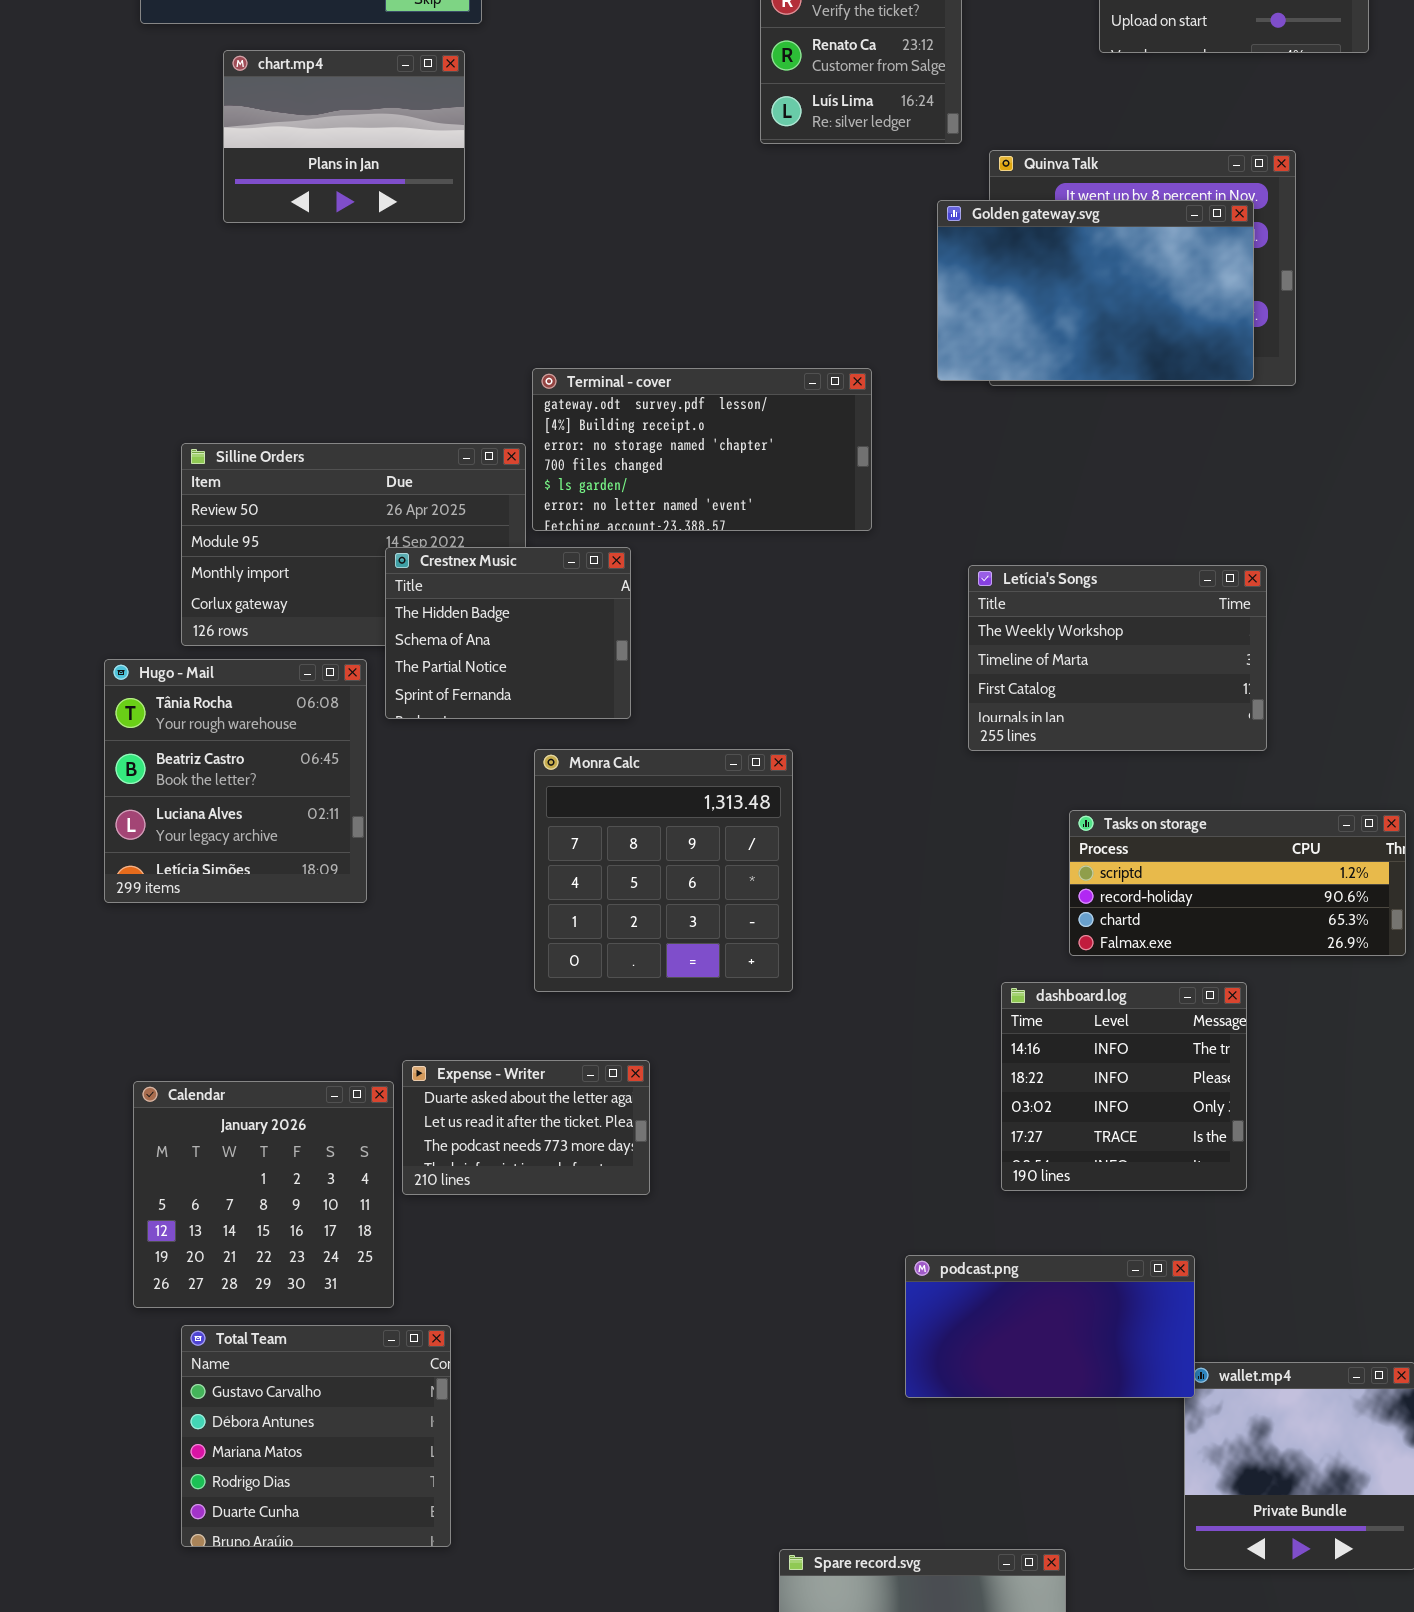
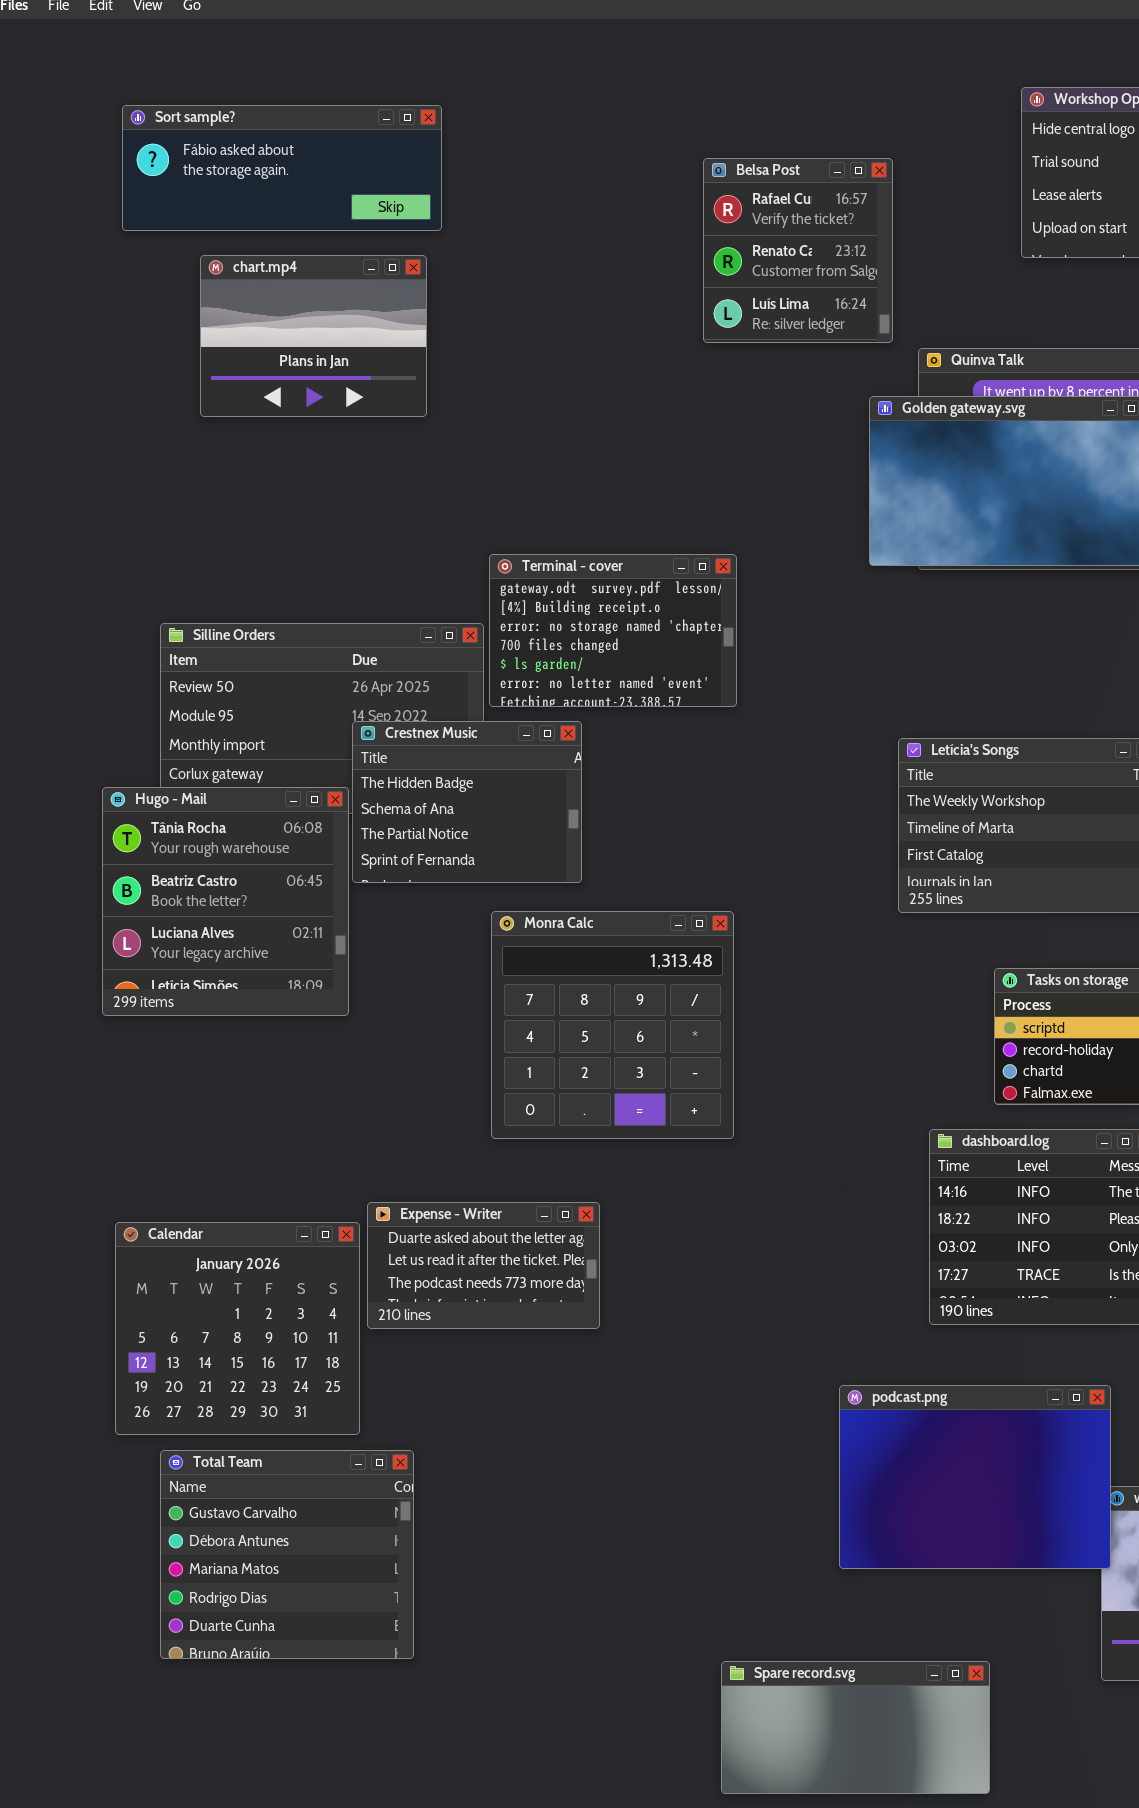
Terminal - cover: [532,368,872,531] -> [489,554,737,707], resized
Hugo - Mail: [104,659,367,903] -> [102,787,349,1016], moved
podcast.png: [905,1255,1195,1398] -> [839,1385,1111,1569], resized

